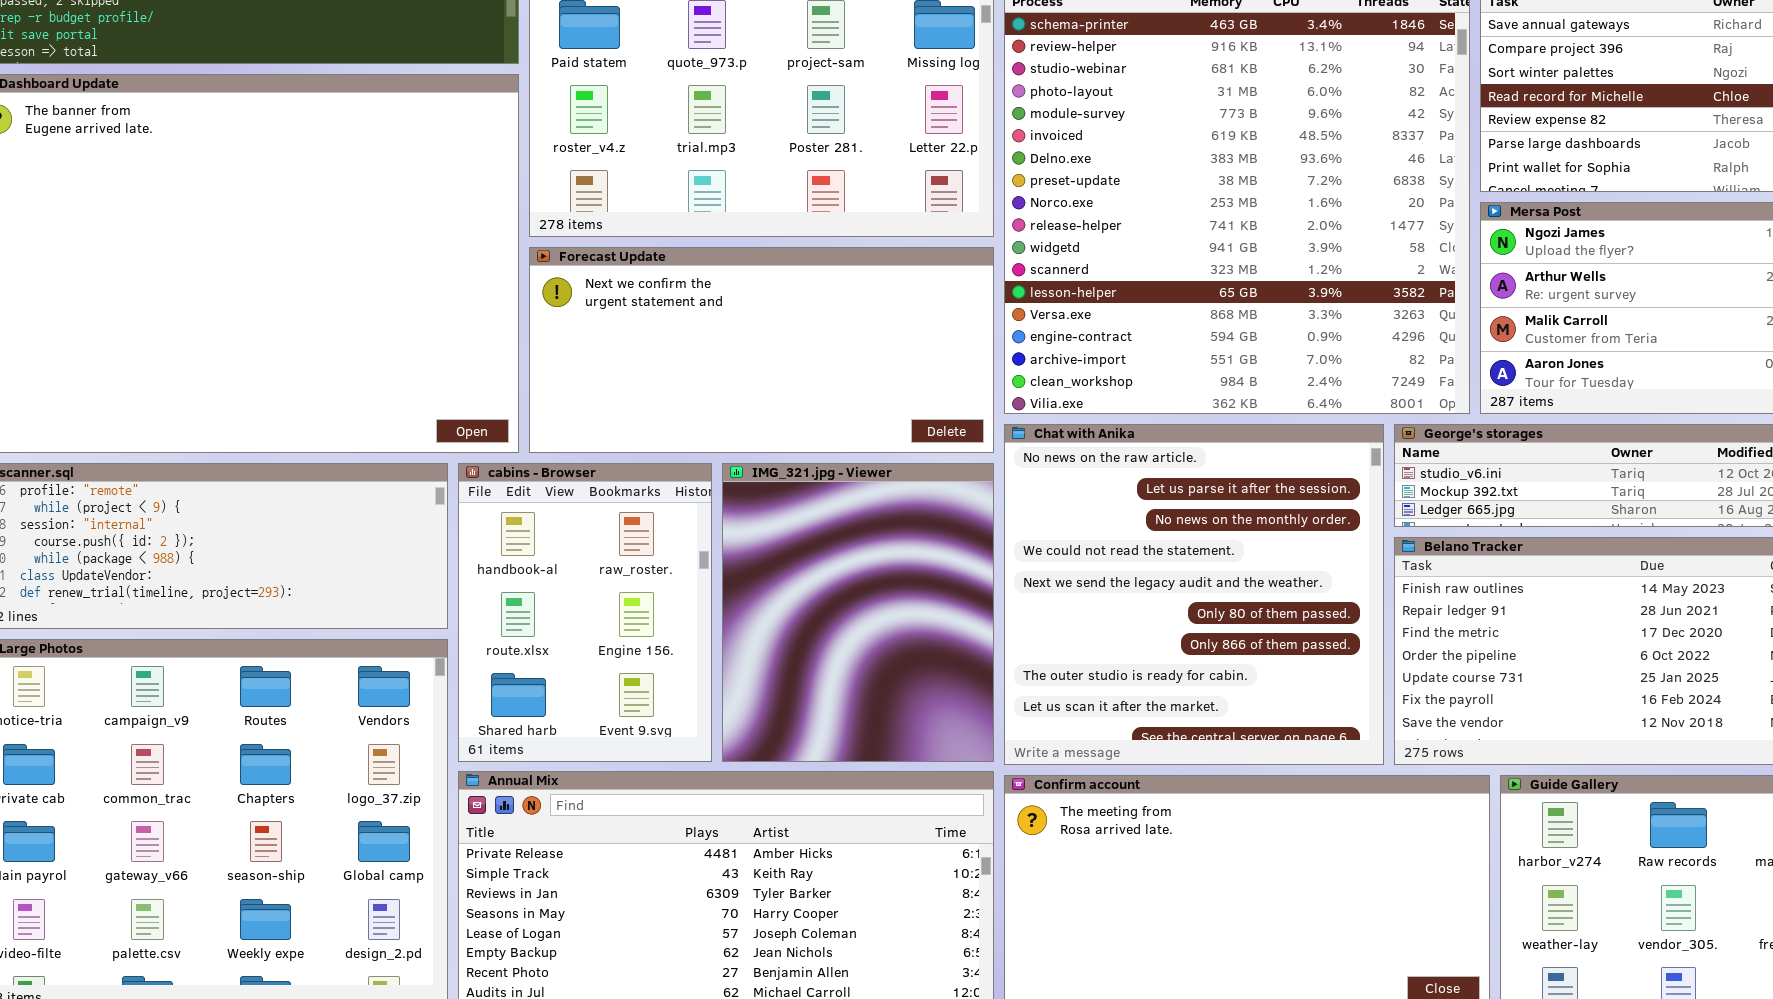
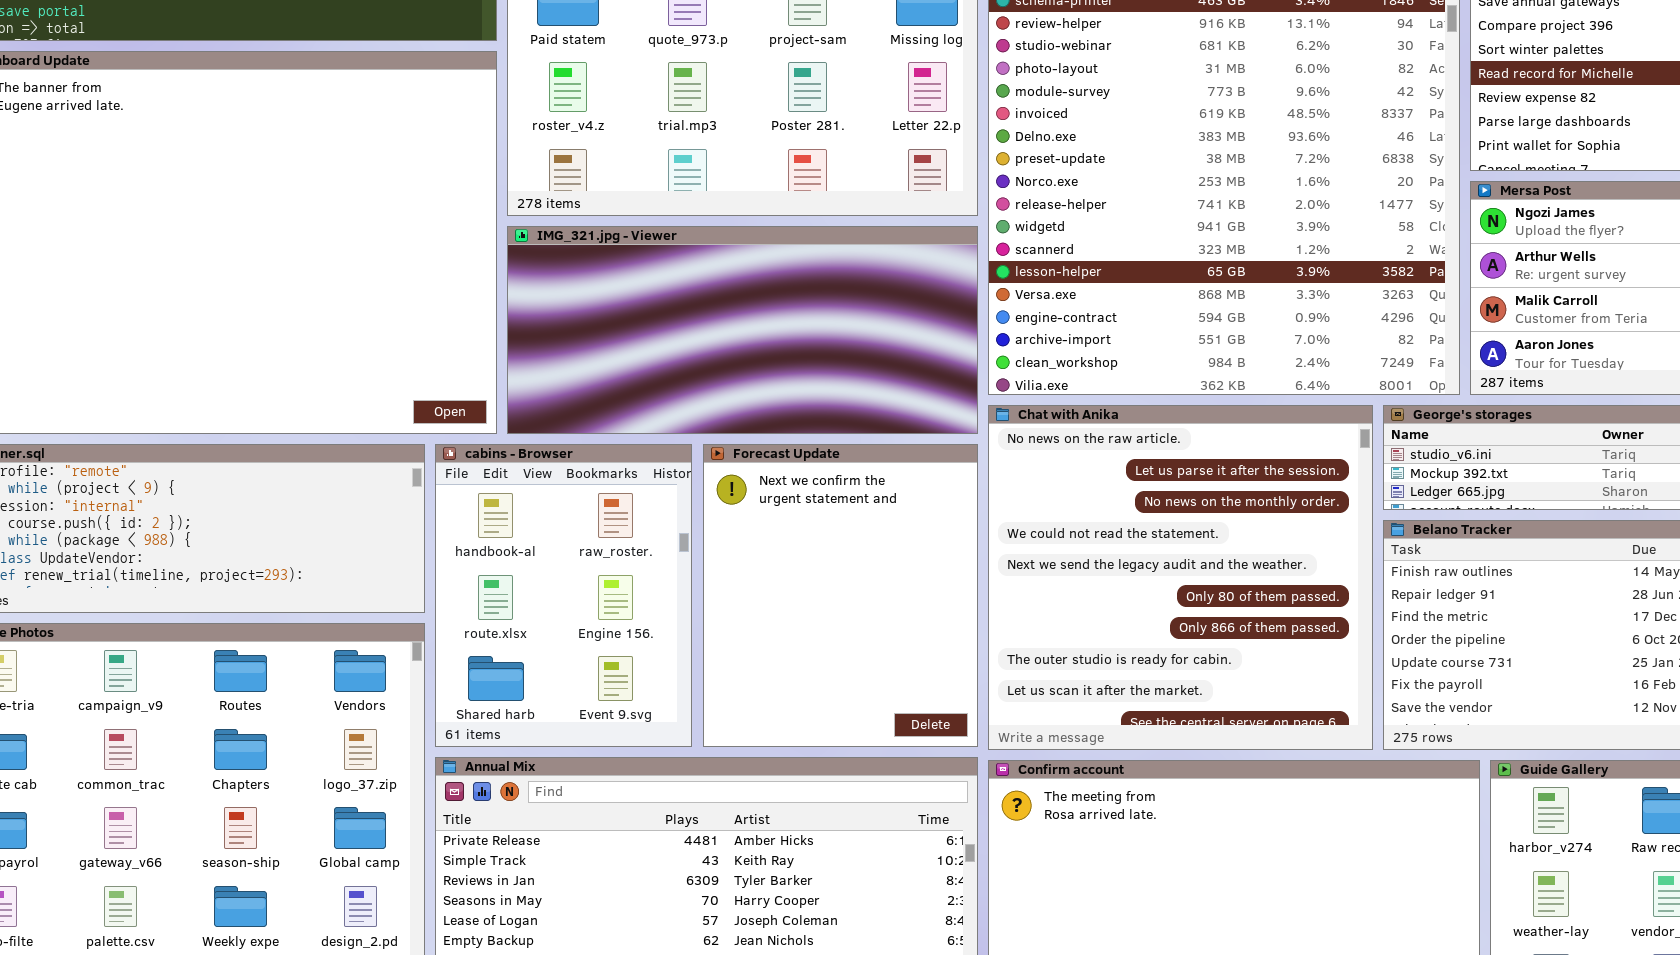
Forecast Update: [529,247,994,453] -> [703,444,978,747], moved, resized
IMG_321.jpg - Viewer: [722,463,994,762] -> [507,226,978,434], moved, resized

